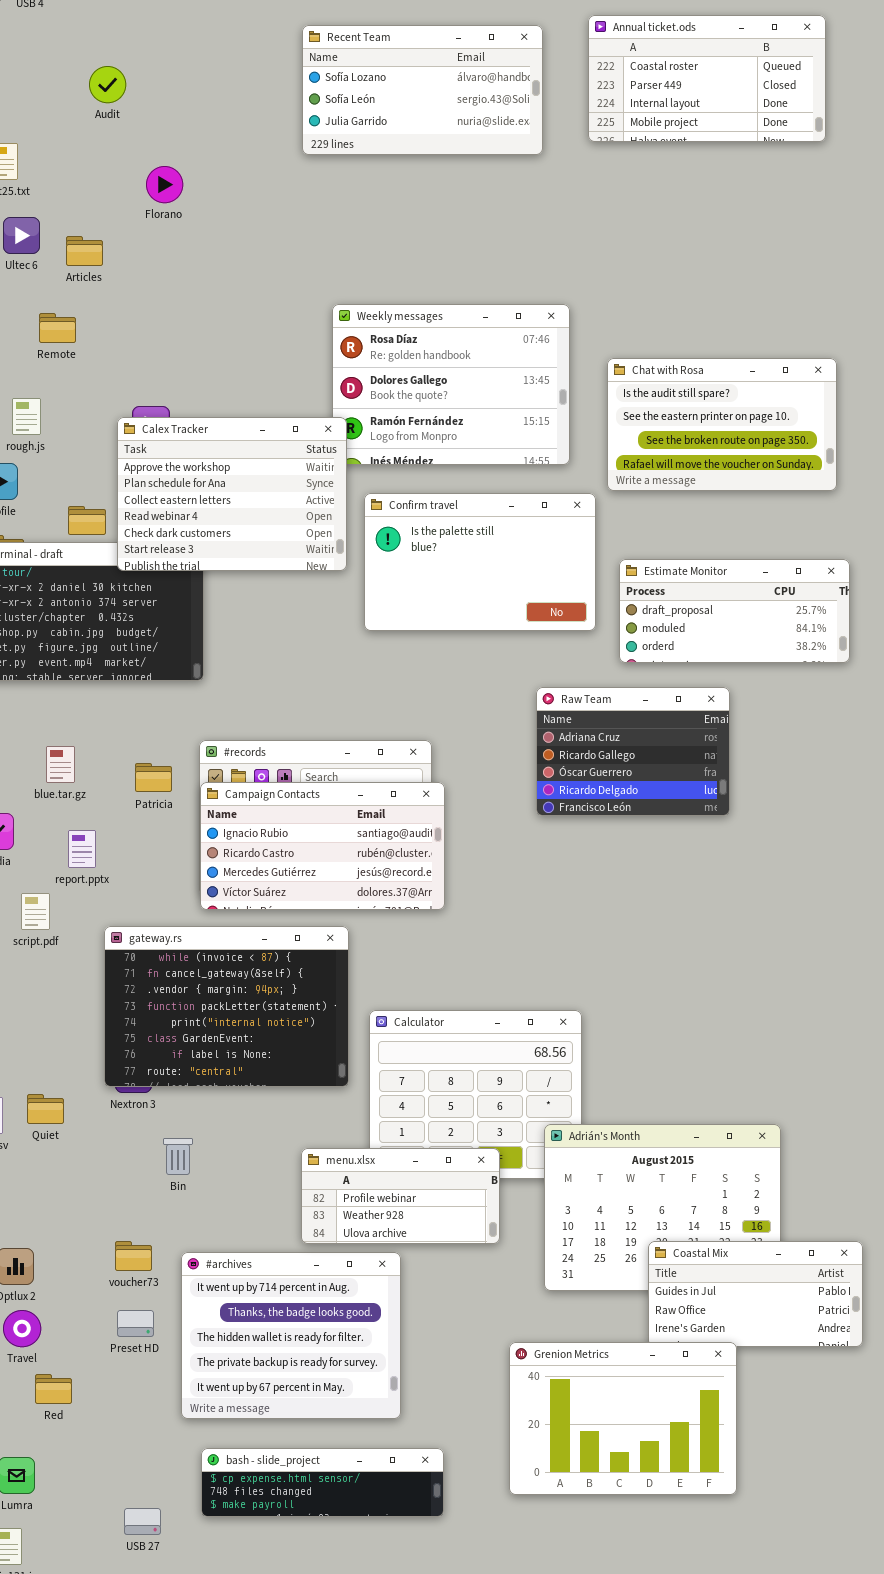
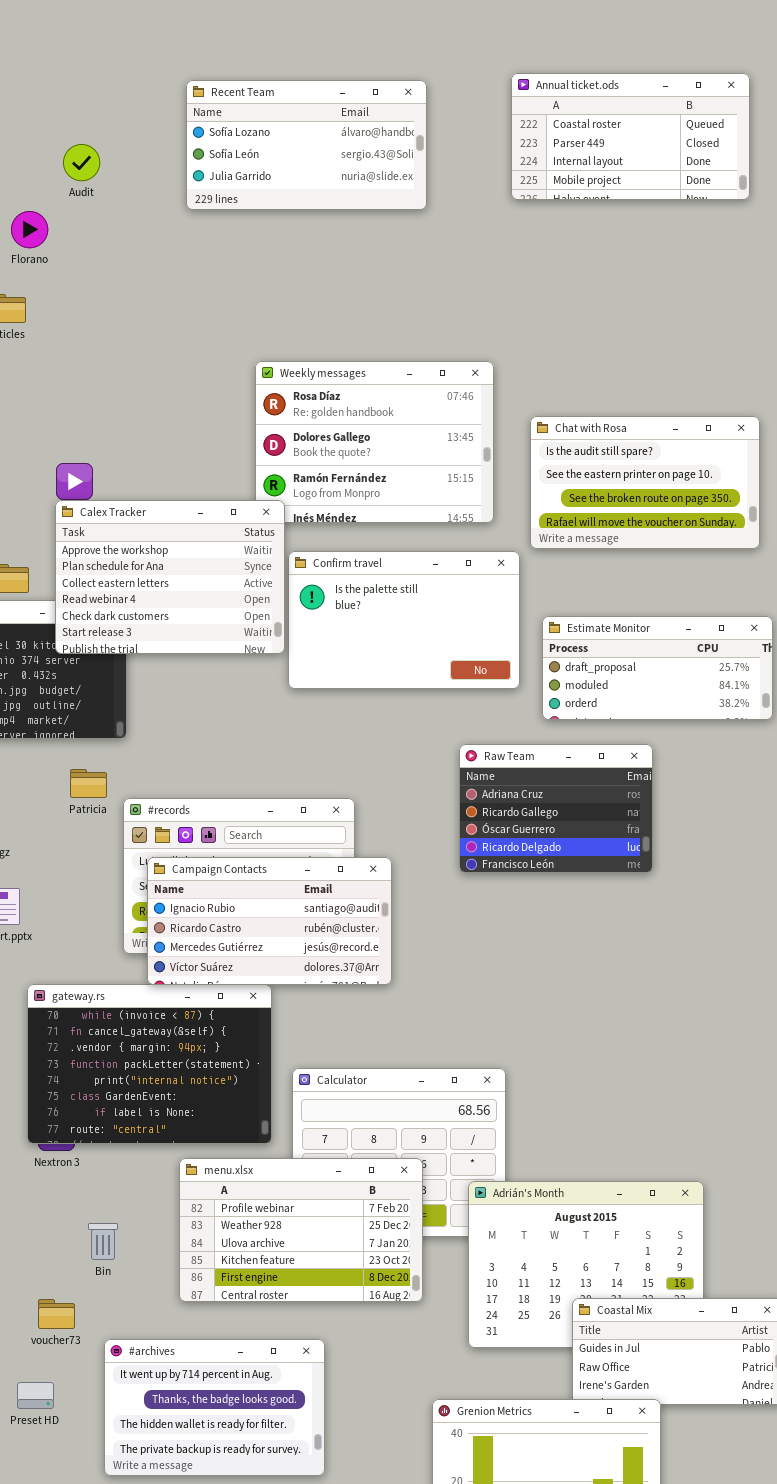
Recent Team: [302,25,543,155] -> [186,80,427,210], moved
Audit: [89,66,126,103] -> [63,144,100,181], moved
Florano: [146,166,183,203] -> [11,211,48,248], moved
Calex Tracker: [117,417,347,571] -> [55,500,285,654], moved
Patricia: [135,763,172,792] -> [70,769,107,798], moved
Campaign Contacts: [200,782,445,910] -> [147,857,392,985], moved
Bin: [163,1138,193,1175] -> [88,1223,118,1260], moved
menu.xlsx: [301,1148,500,1244] -> [179,1158,423,1302], resized
#archives: [181,1252,401,1419] -> [104,1339,325,1476], resized
Preset HD: [117,1310,154,1337] -> [17,1382,54,1409], moved

